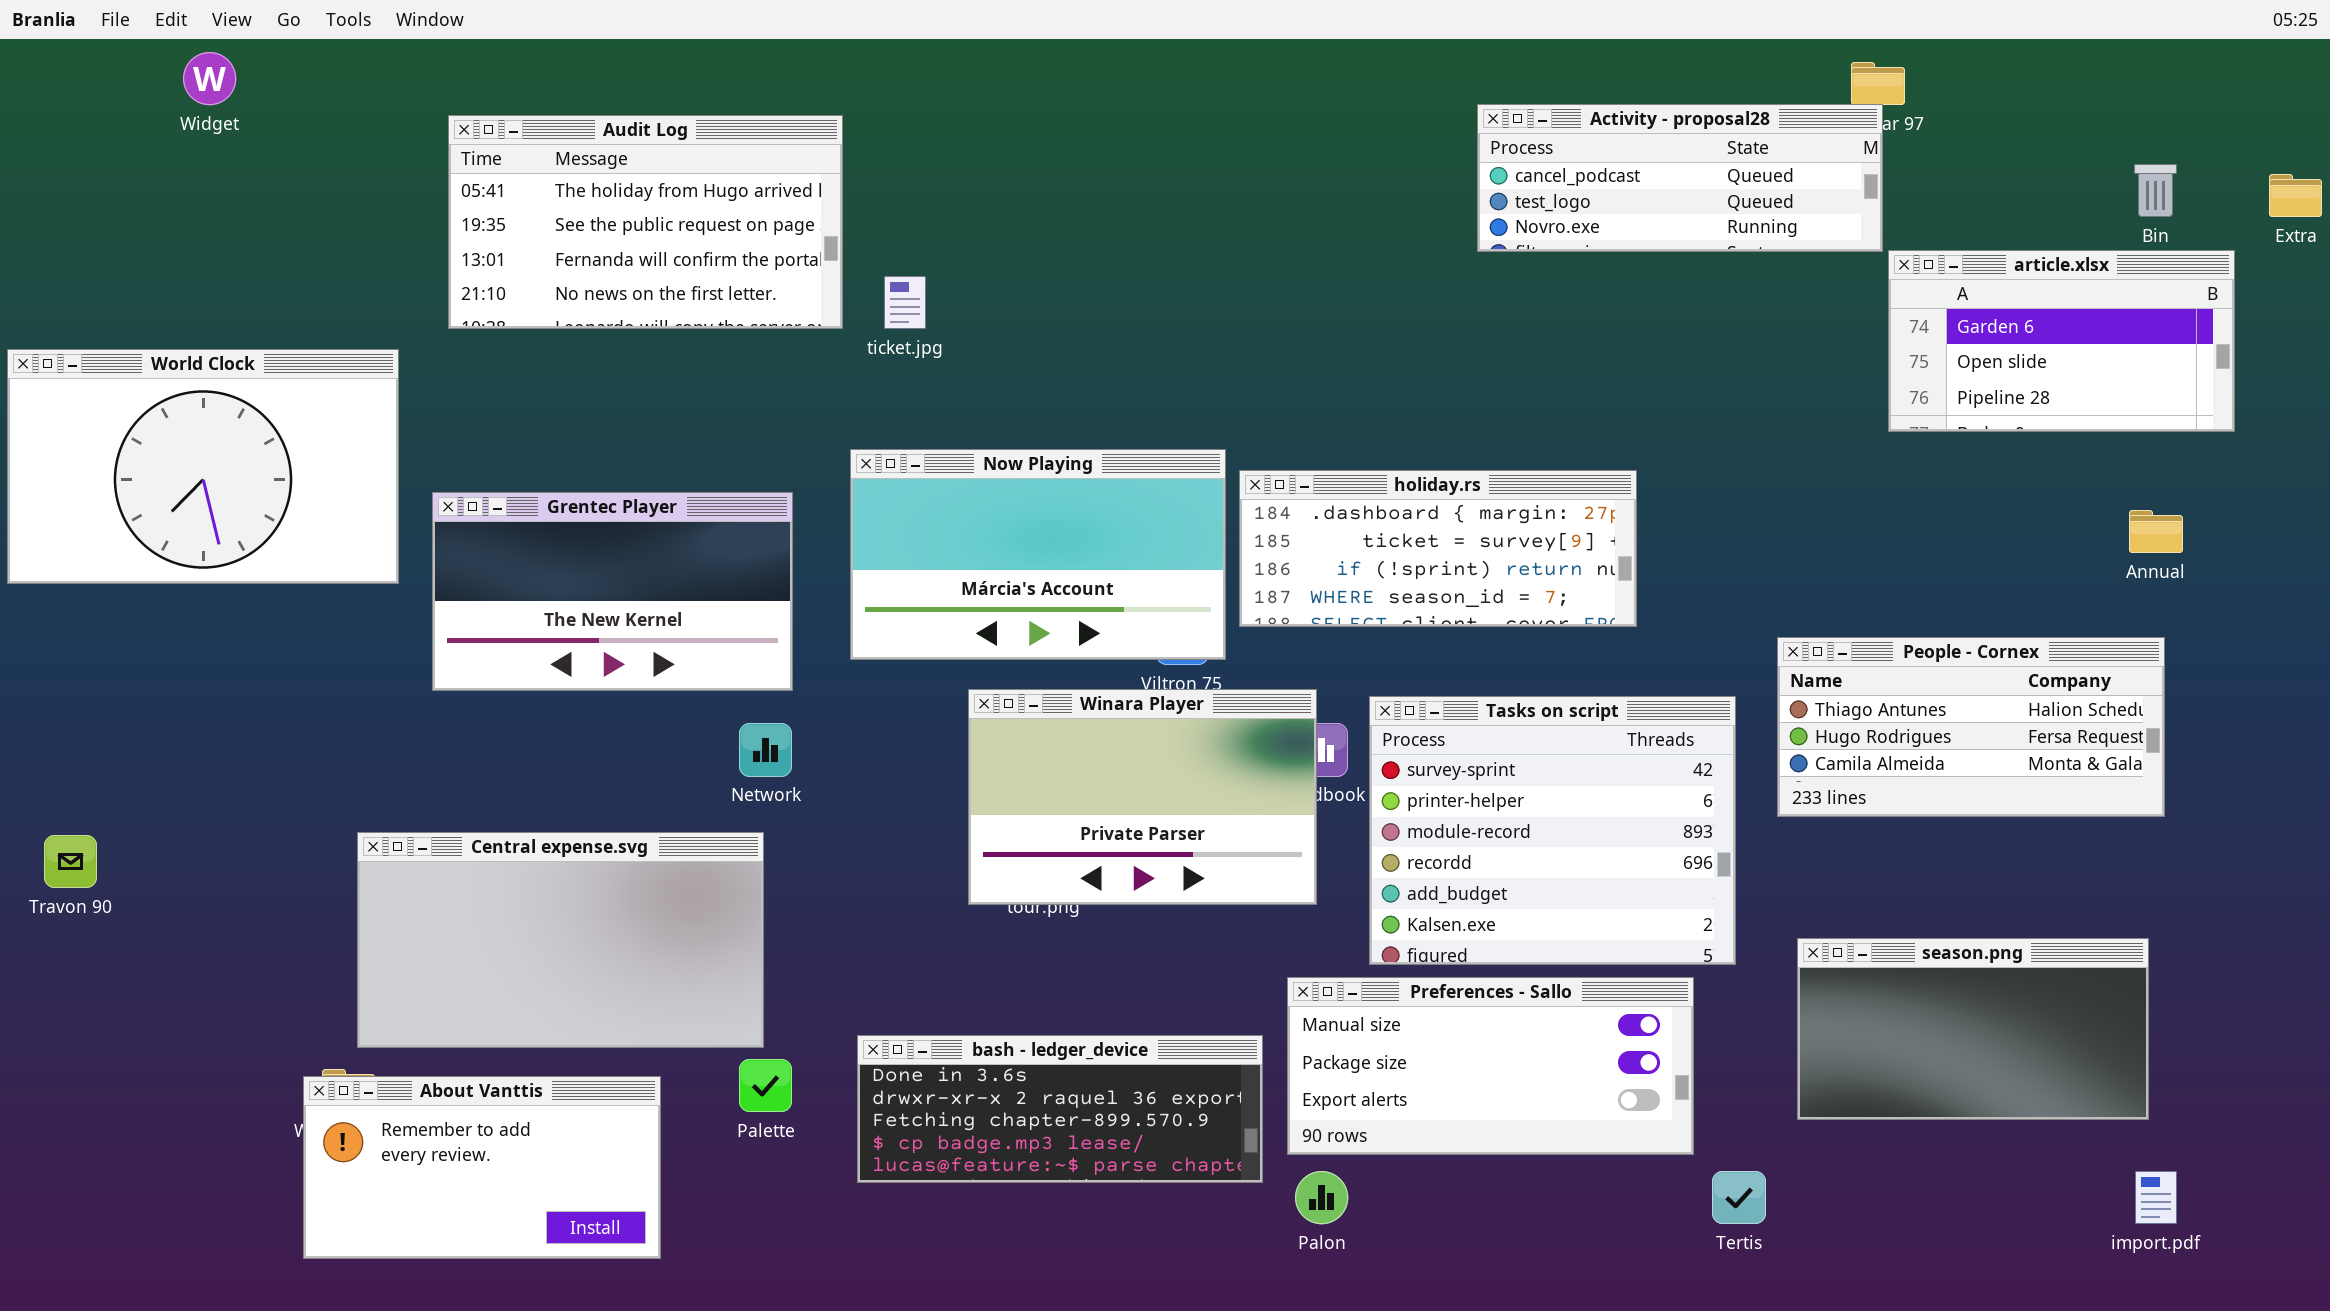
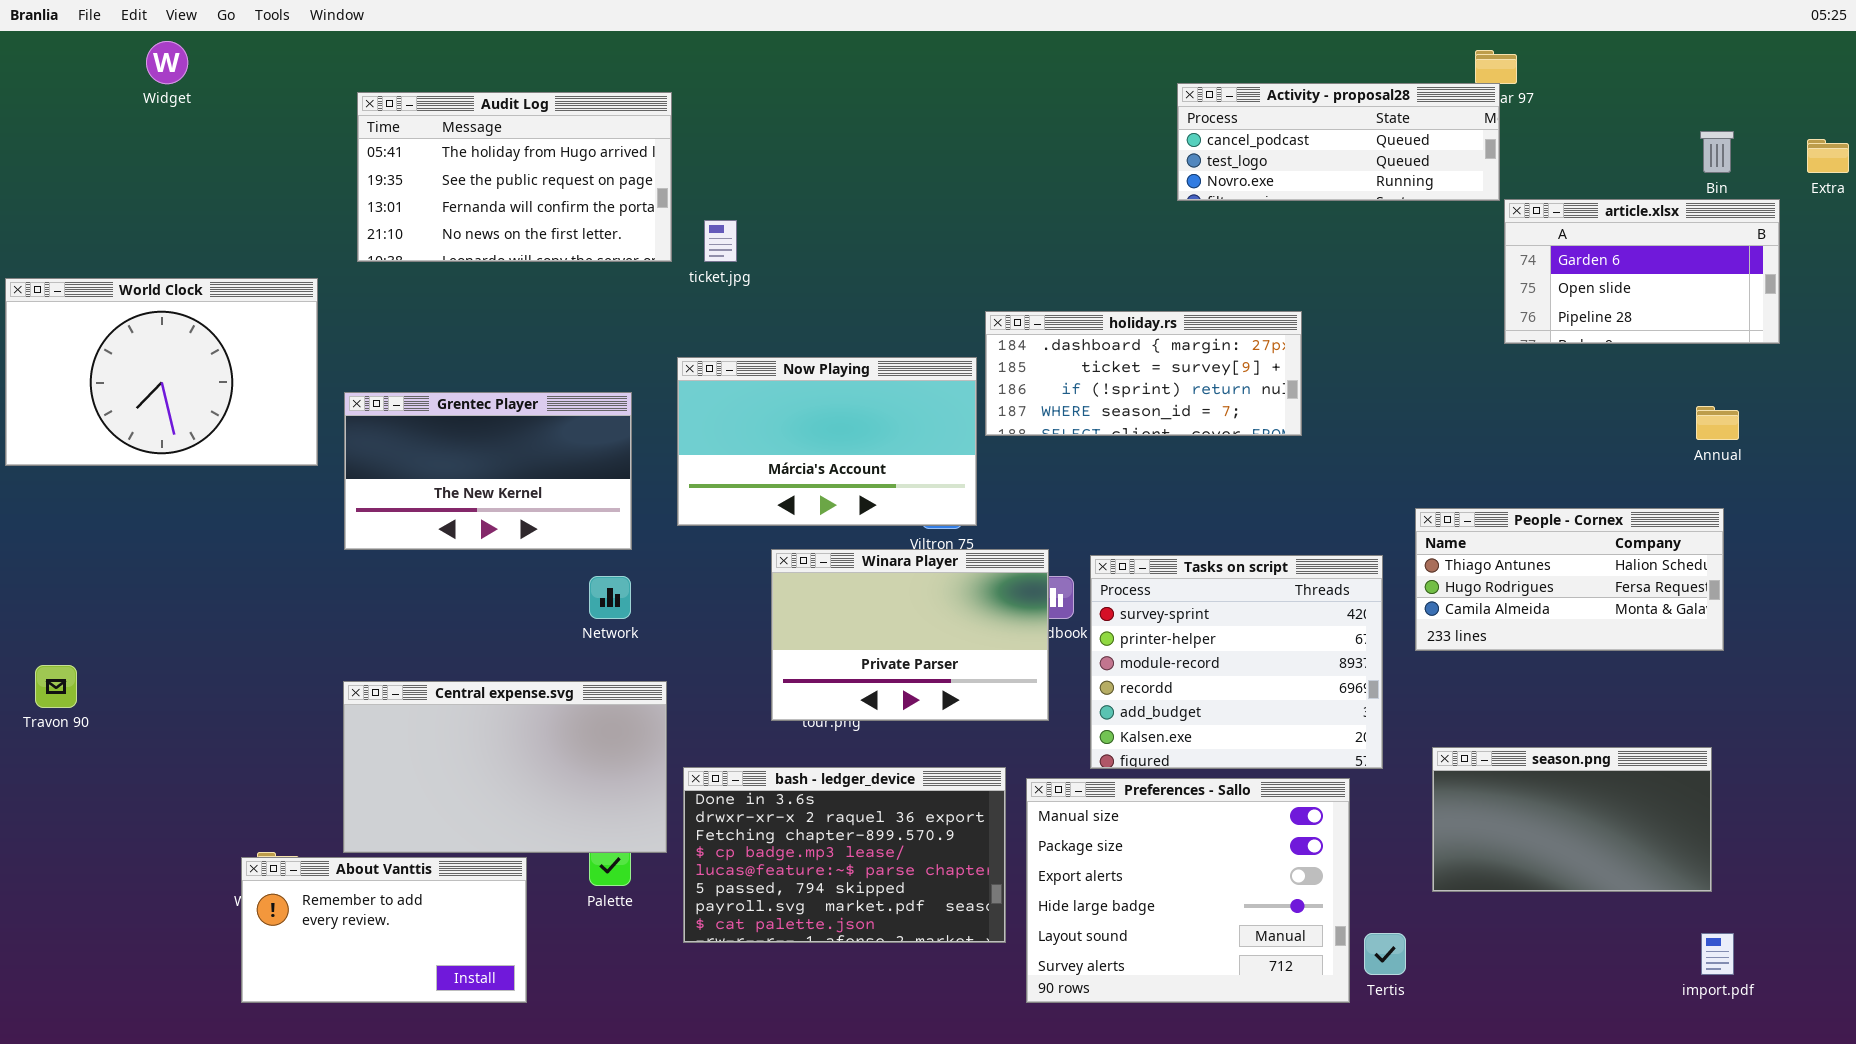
holiday.rs: [1239,470,1637,627] -> [985,311,1302,436], moved
Central expense.svg: [357,832,764,1048] -> [343,681,667,853], moved
Preferences - Sallo: [1287,977,1694,1155] -> [1026,778,1350,1003], resized
bash - ledger_device: [857,1035,1263,1183] -> [683,767,1006,943], resized

